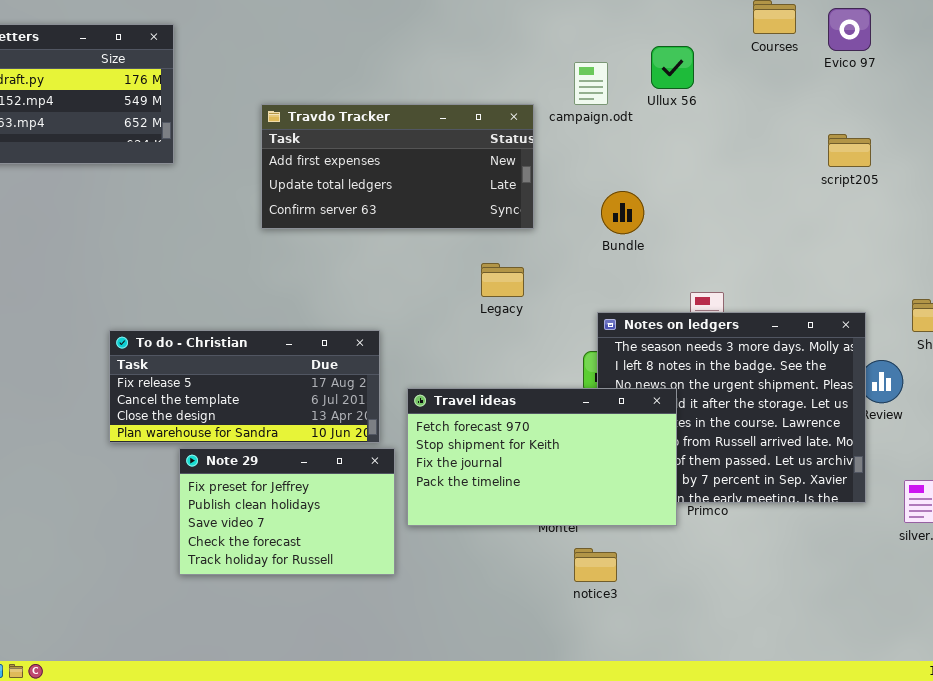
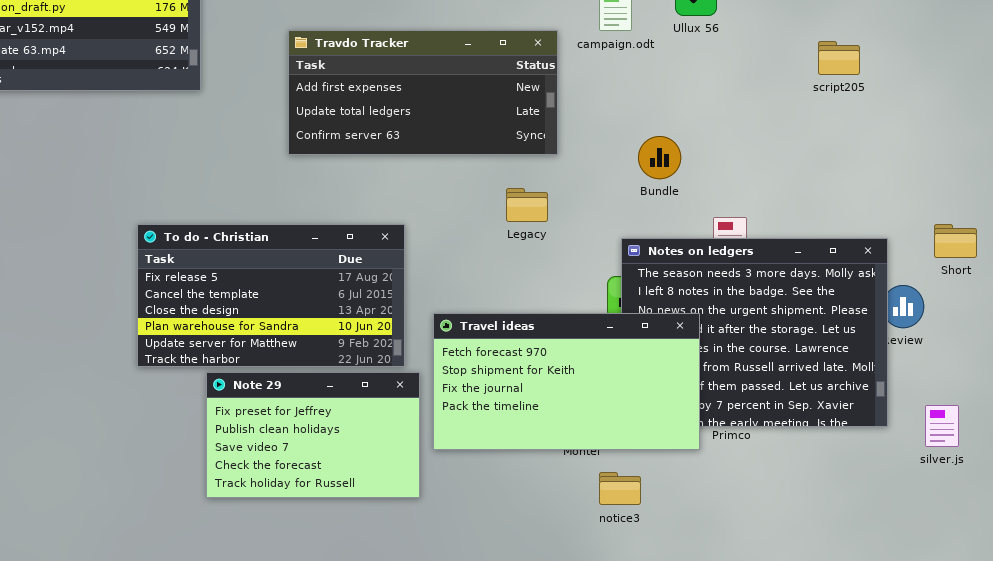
script205: [828,134,871,167] -> [818,41,860,75], moved
Bundle: [601,191,644,234] -> [638,136,681,179], moved
To do - Christian: [109,330,380,443] -> [137,224,405,367], resized

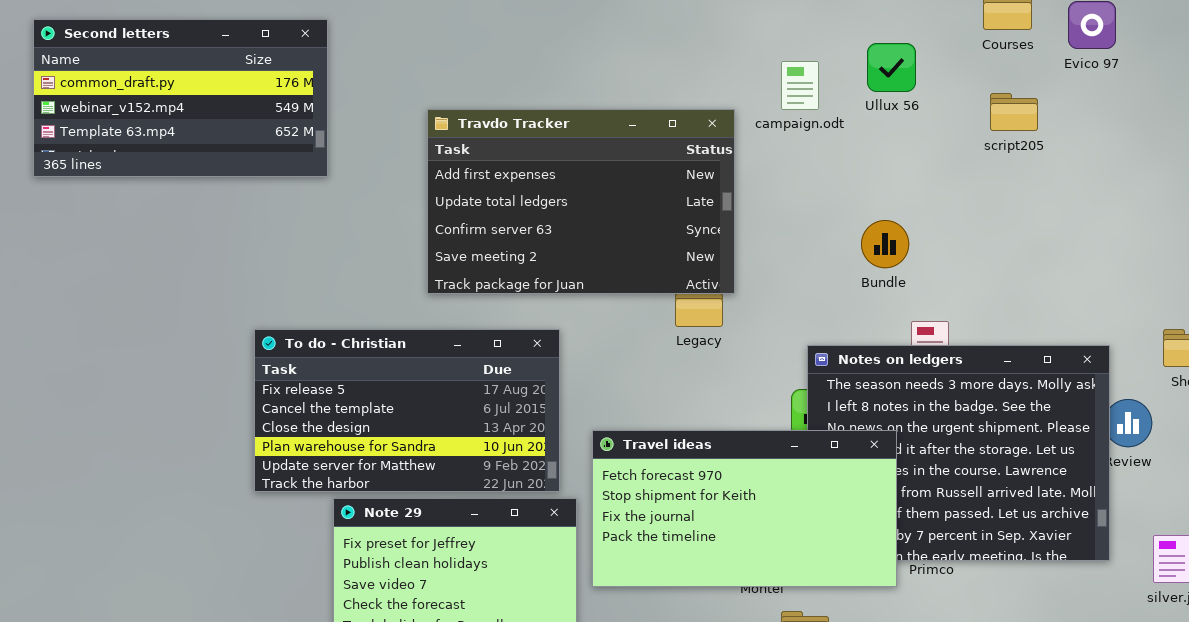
Travdo Tracker: [288,30,558,155] -> [427,109,735,294], resized
script205: [818,41,860,75] -> [990,93,1038,131], moved
Bundle: [638,136,681,179] -> [861,220,909,268], moved

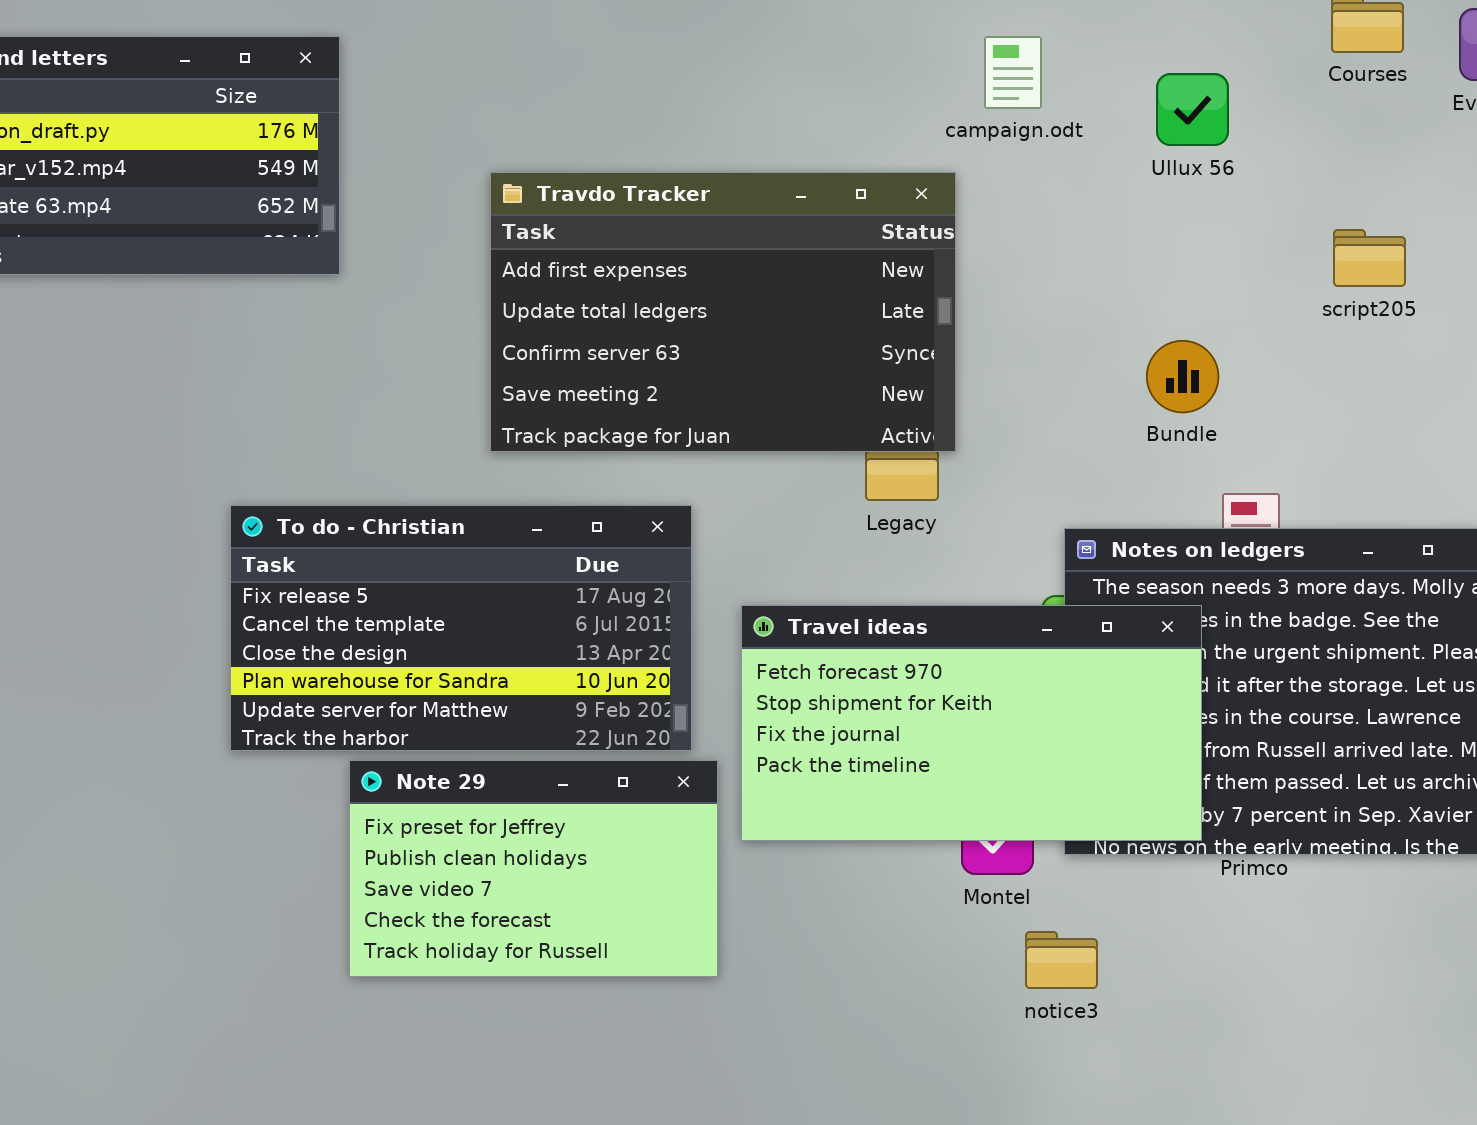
campaign.odt: [781,61,819,110] -> [984,36,1042,109], moved
script205: [990,93,1038,131] -> [1333,229,1406,287], moved
Travel ideas: [592,430,897,587] -> [741,605,1202,841], moved

